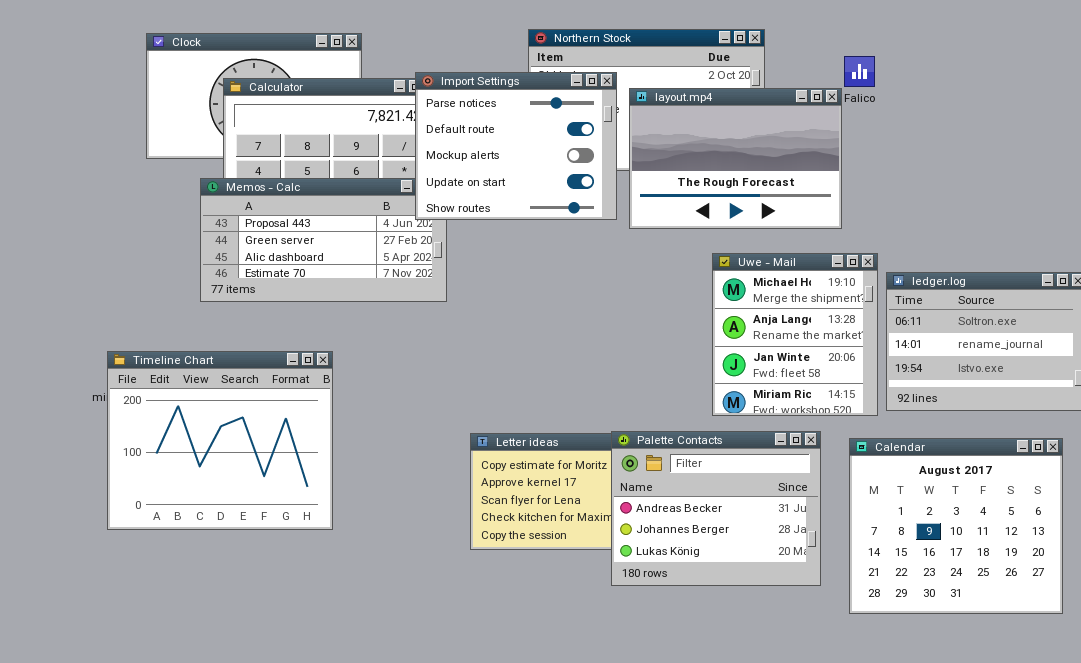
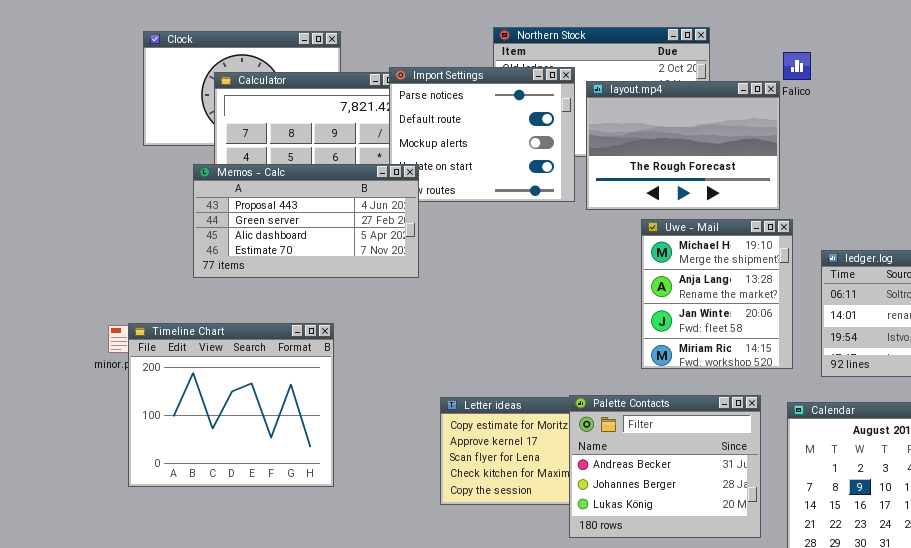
Memos - Calc: [200,178,447,302] -> [193,164,419,278], raised
Uwe - Mail: [712,253,878,416] -> [641,219,793,369], moved
Timeline Chart: [107,351,333,530] -> [128,323,334,487], moved

